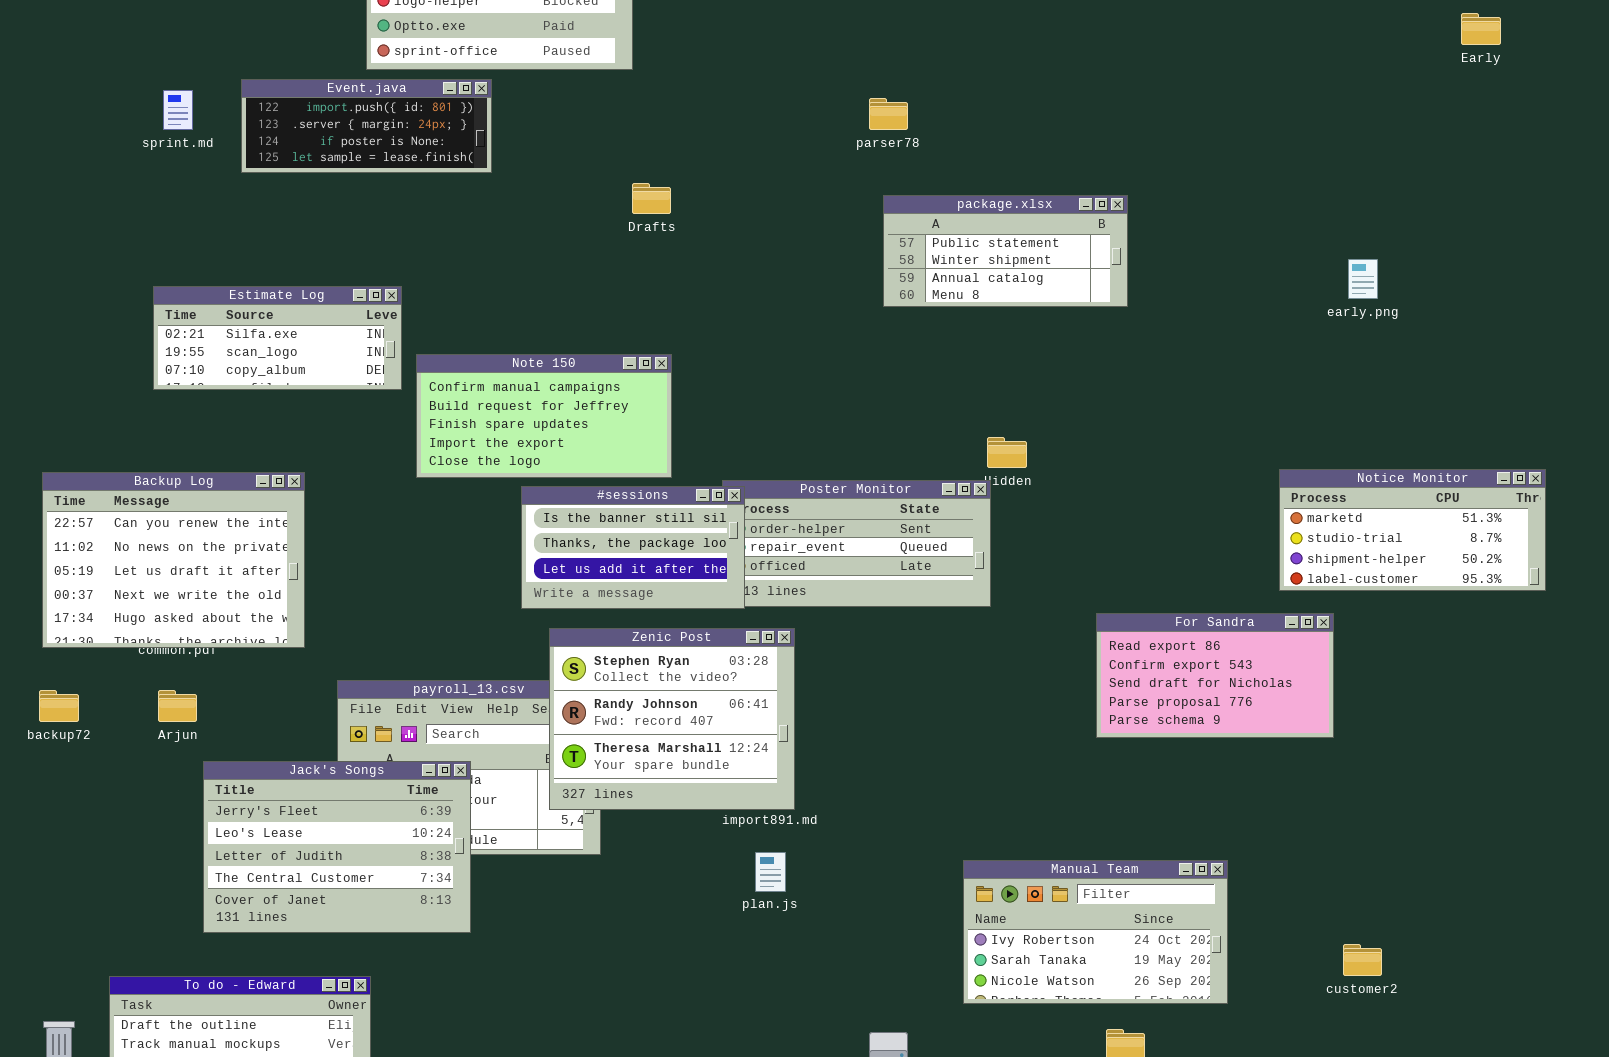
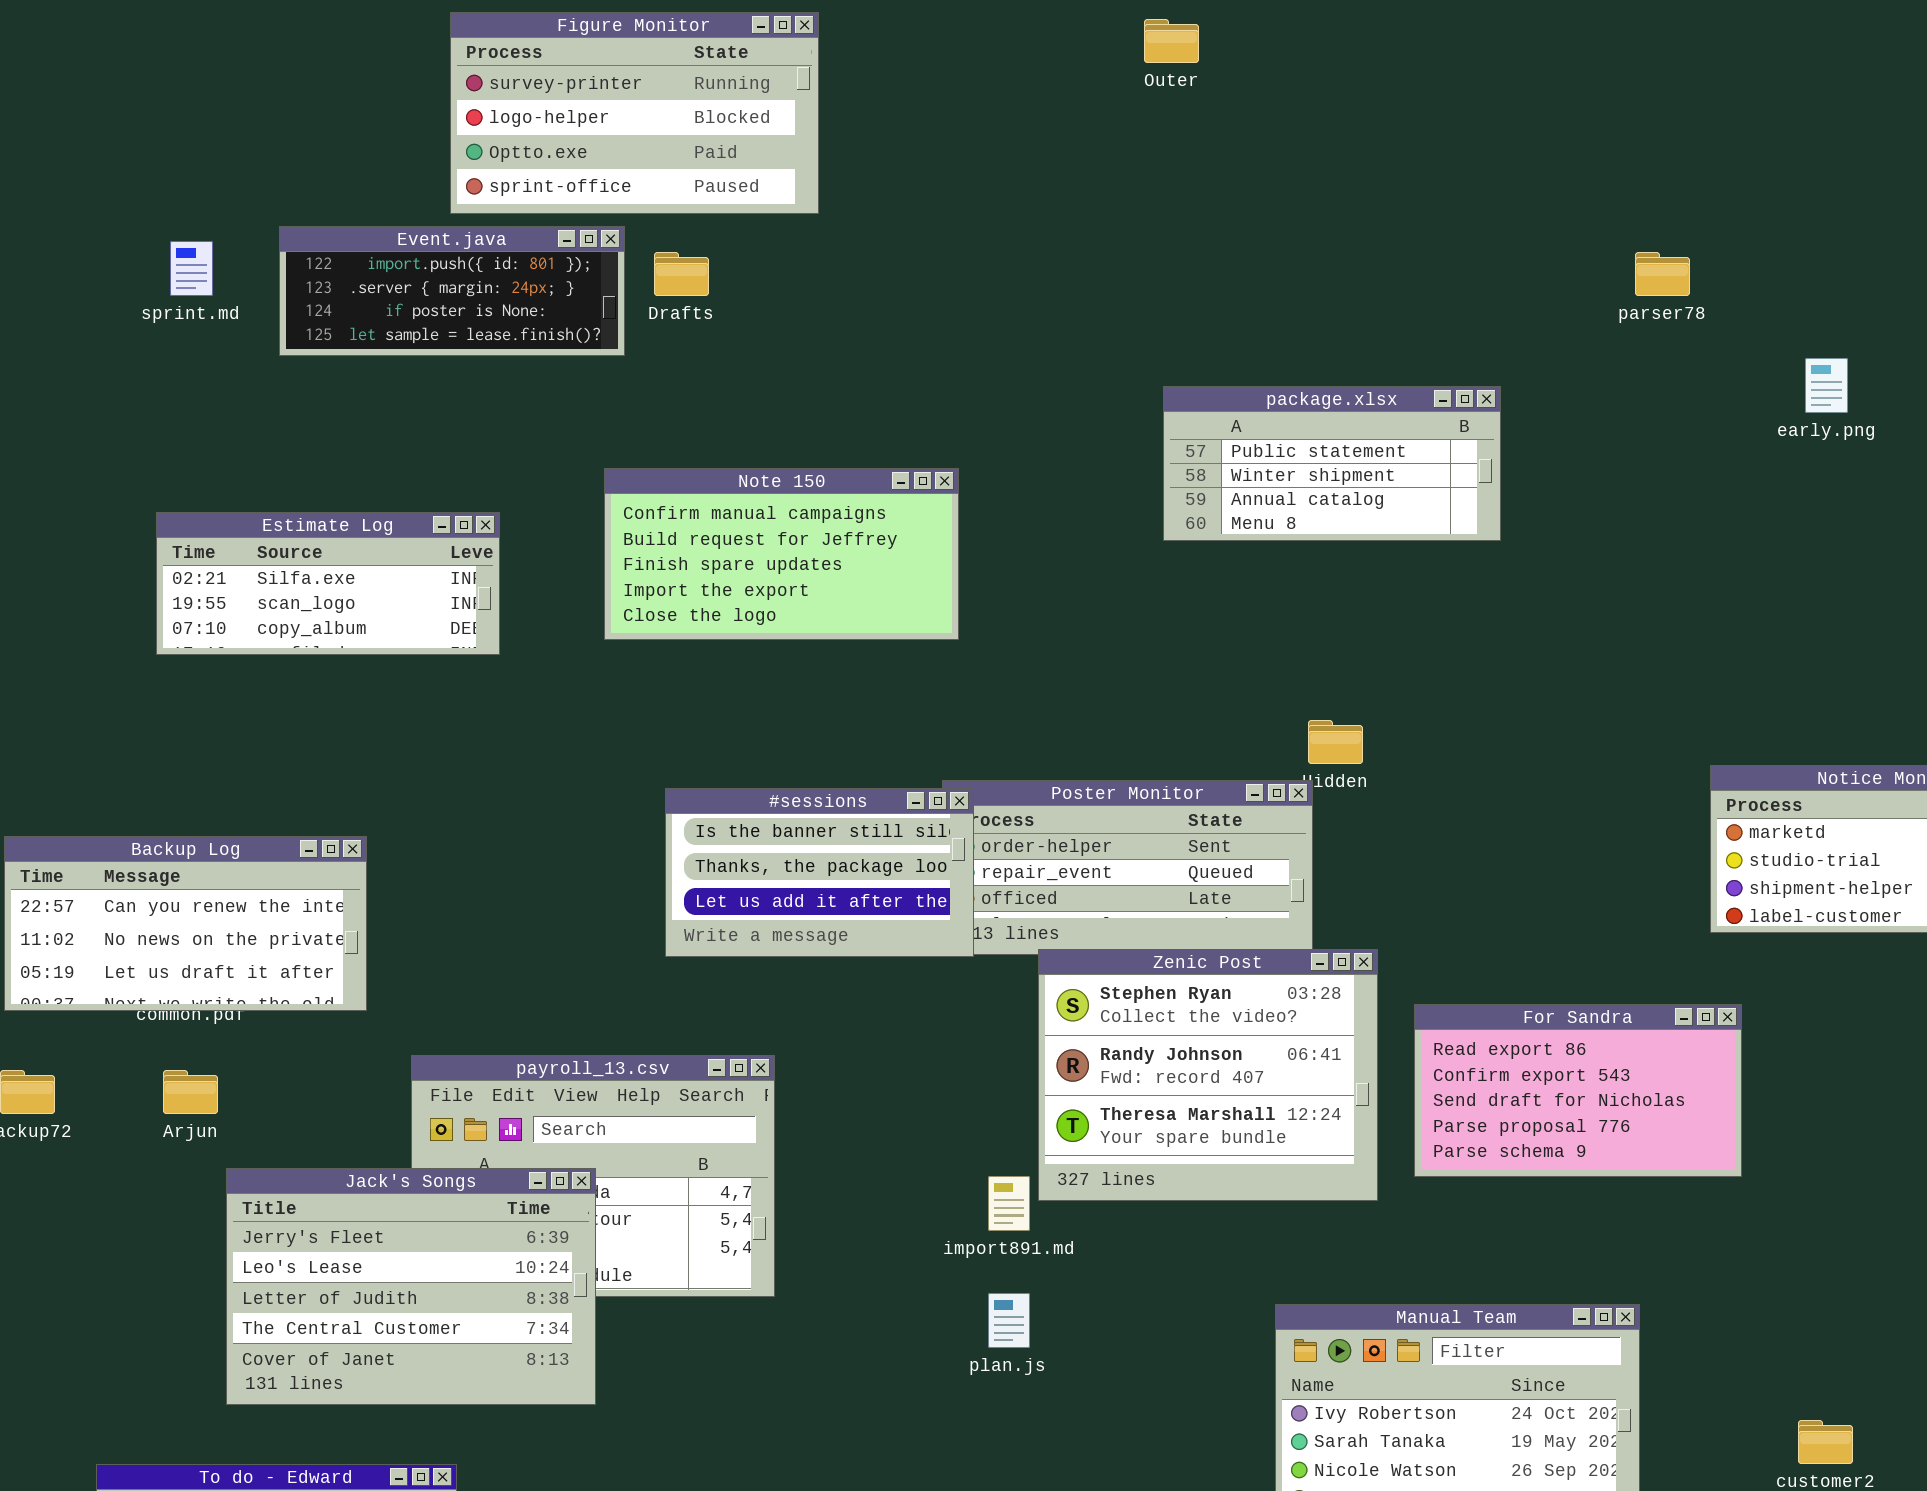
parser78: [869,98,908,130] -> [1635,252,1690,296], moved
Drafts: [632,183,671,214] -> [654,252,709,296], moved
early.png: [1348,259,1378,299] -> [1805,358,1848,413], moved
Note 150: [416,354,672,478] -> [604,468,959,640], moved
Backup Log: [42,472,305,648] -> [4,836,367,1011], resized
For Sandra: [1096,613,1334,738] -> [1414,1004,1742,1177], moved
Zenic Post: [549,628,795,810] -> [1038,949,1378,1201], moved

